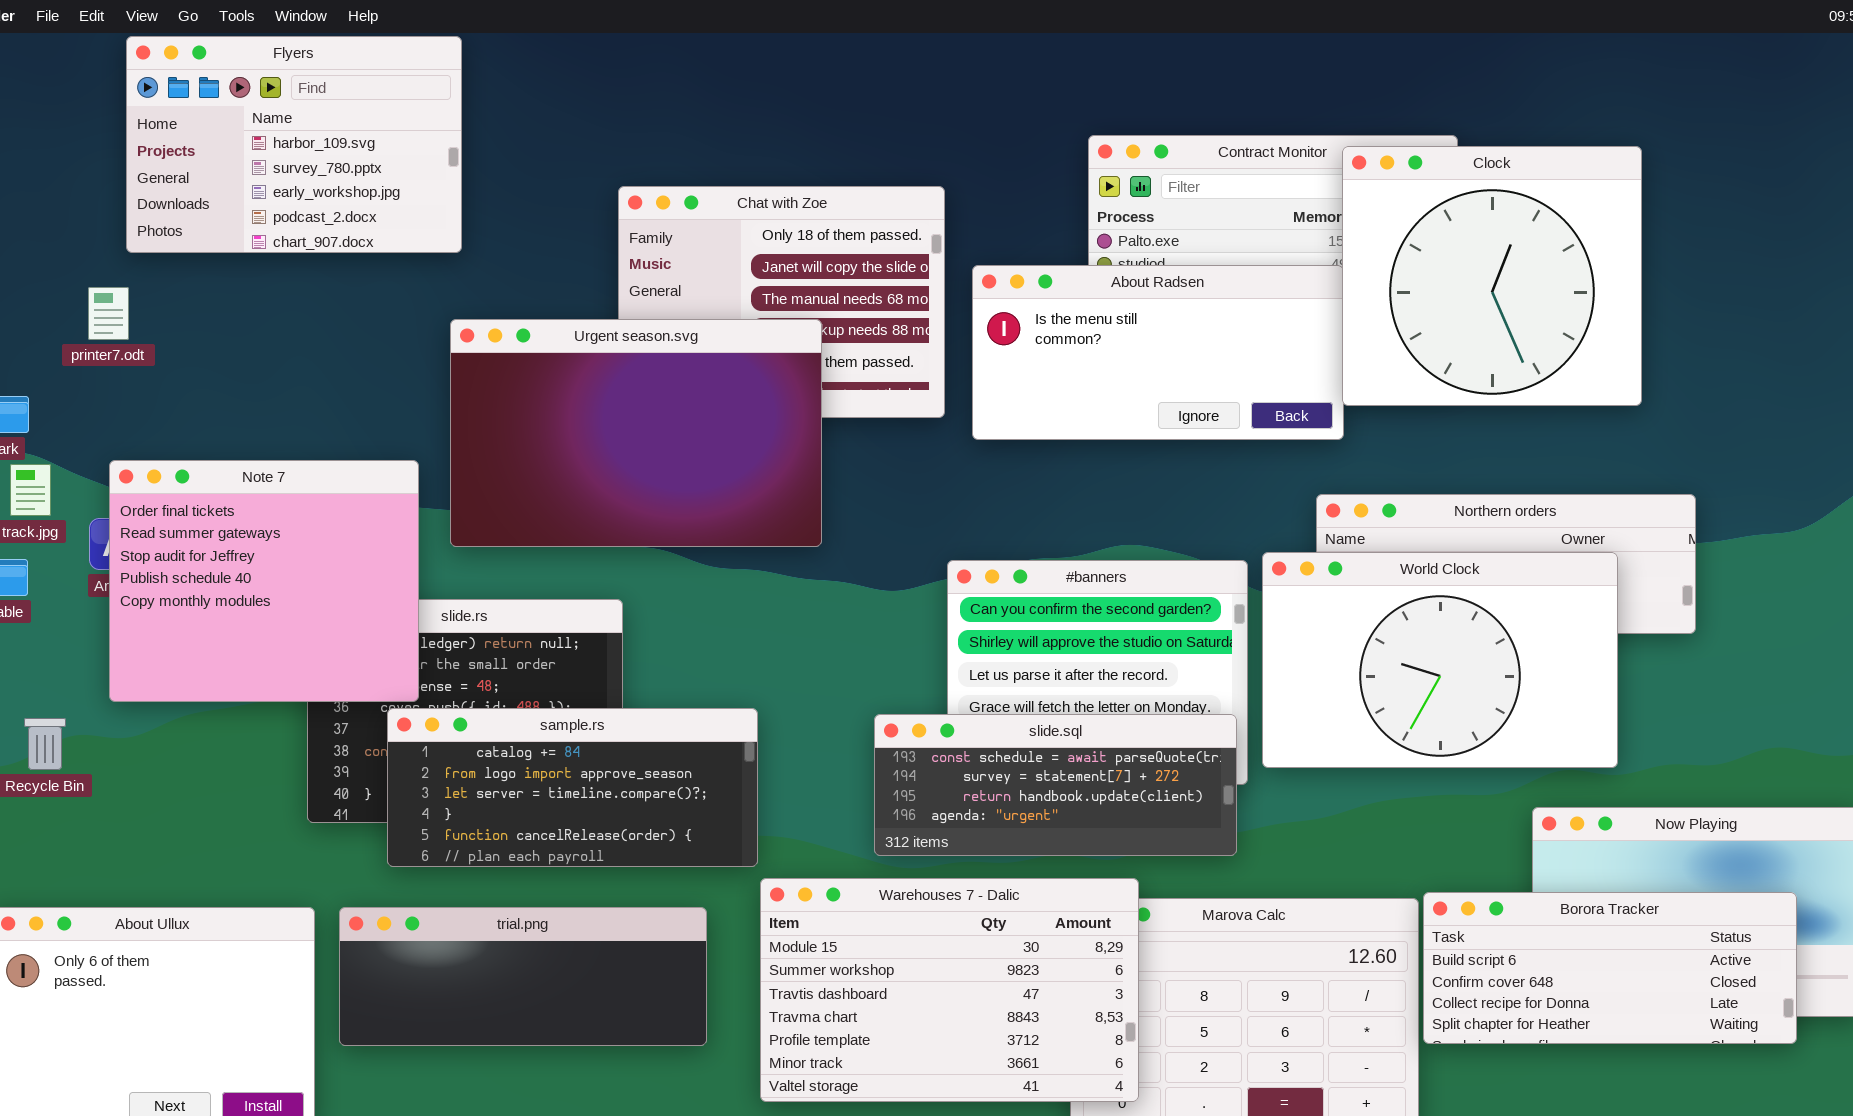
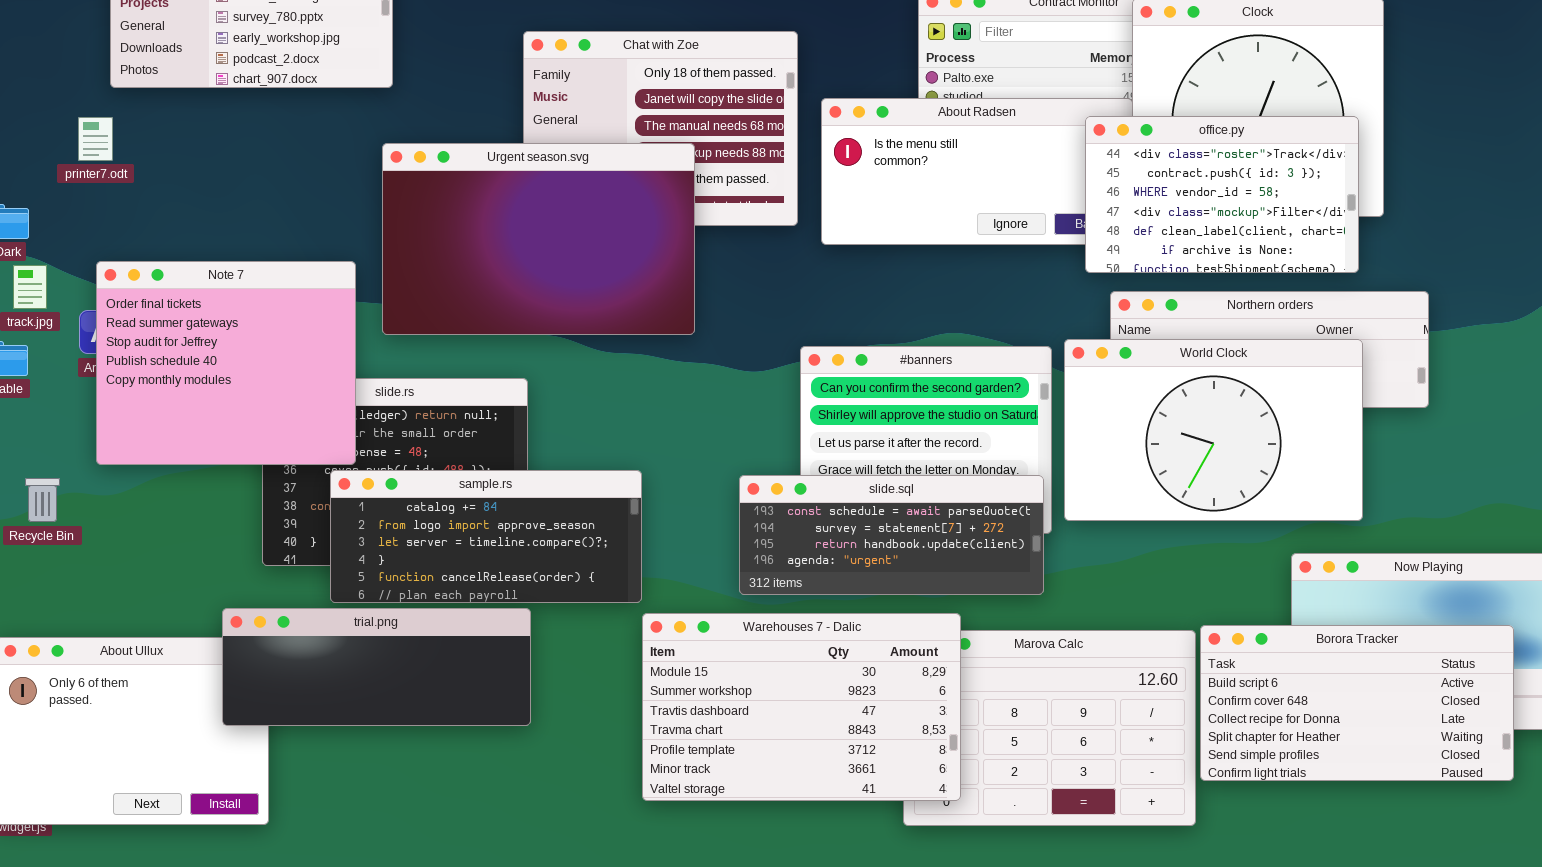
office.py: none -> [1085,116,1359,273], opened
Borora Tracker: [1423,892,1797,1044] -> [1200,625,1514,781], resized
trial.png: [339,907,707,1046] -> [222,608,531,726], moved

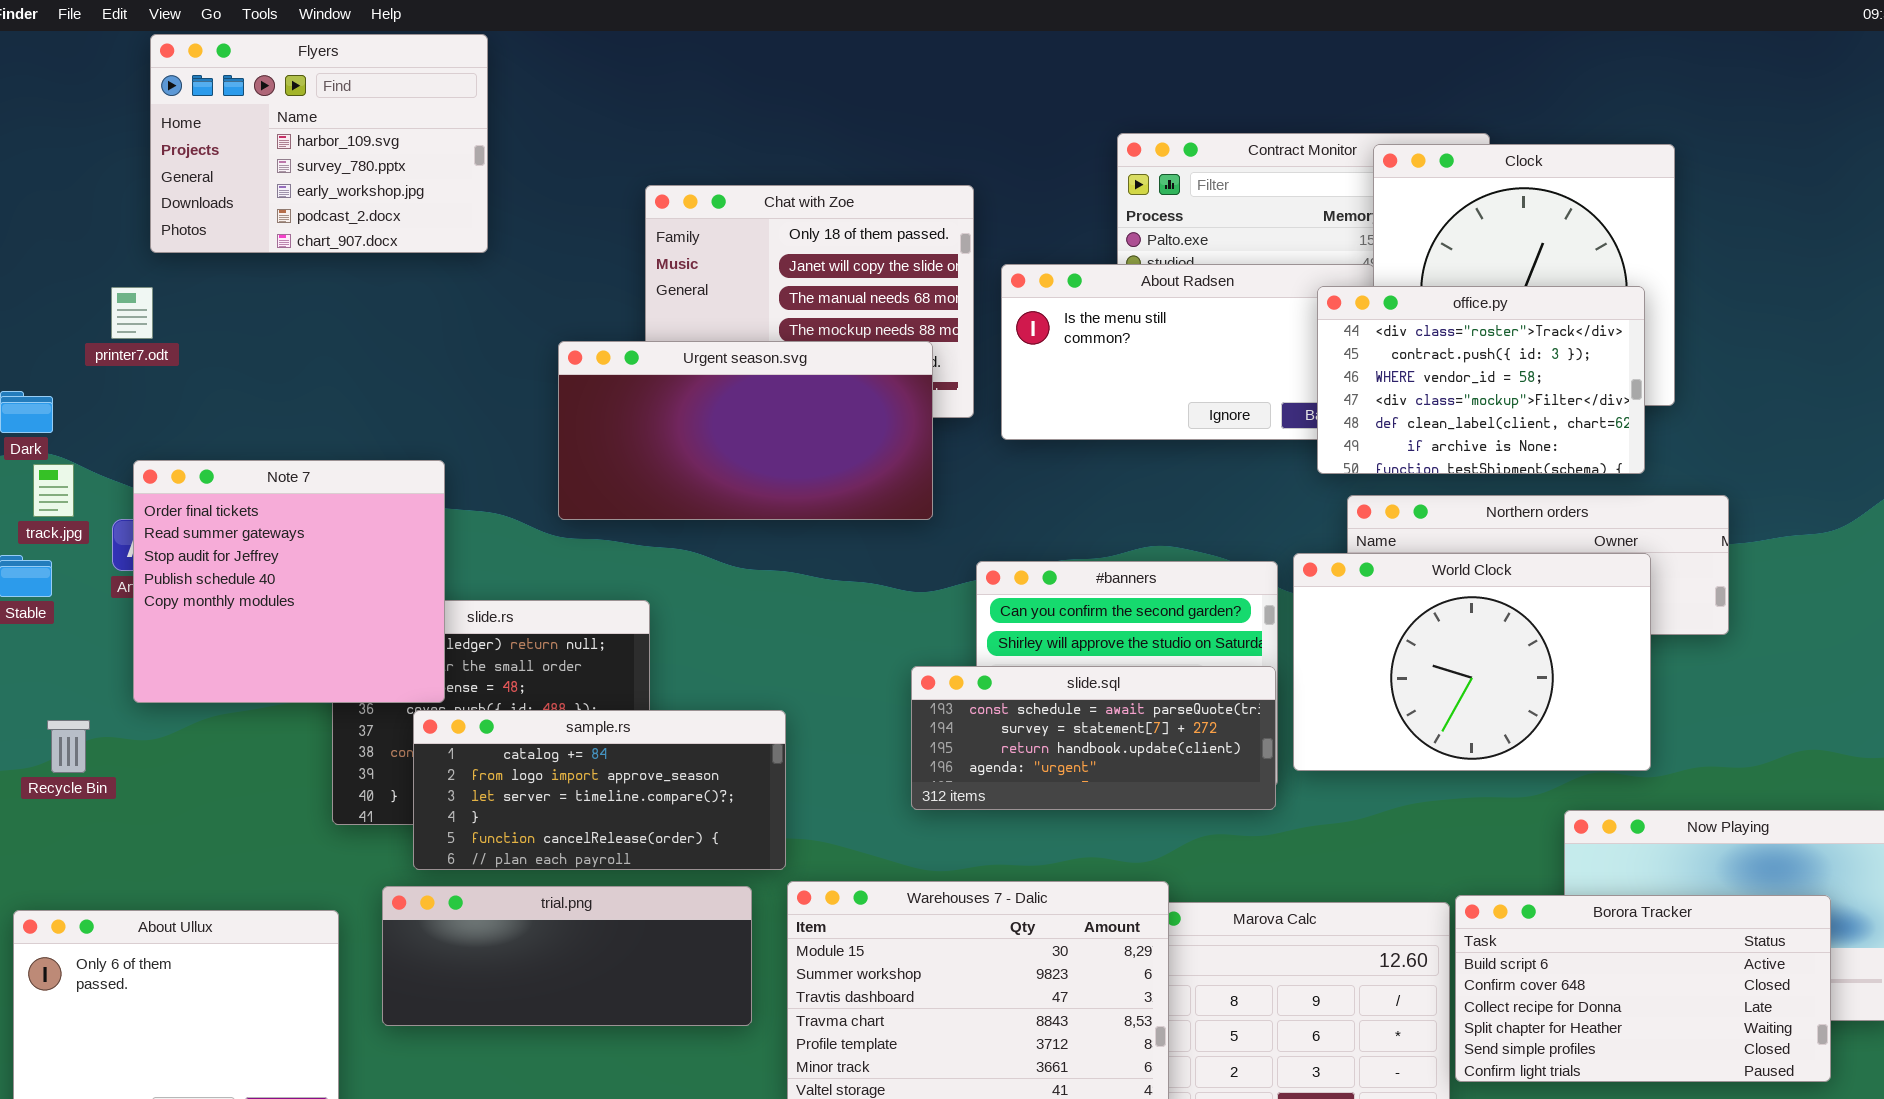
Urgent season.svg: [382,143,695,335] -> [558,341,933,520], moved, resized
slide.sql: [739,475,1044,595] -> [911,666,1276,810], moved
trial.png: [222,608,531,726] -> [382,886,752,1026], moved

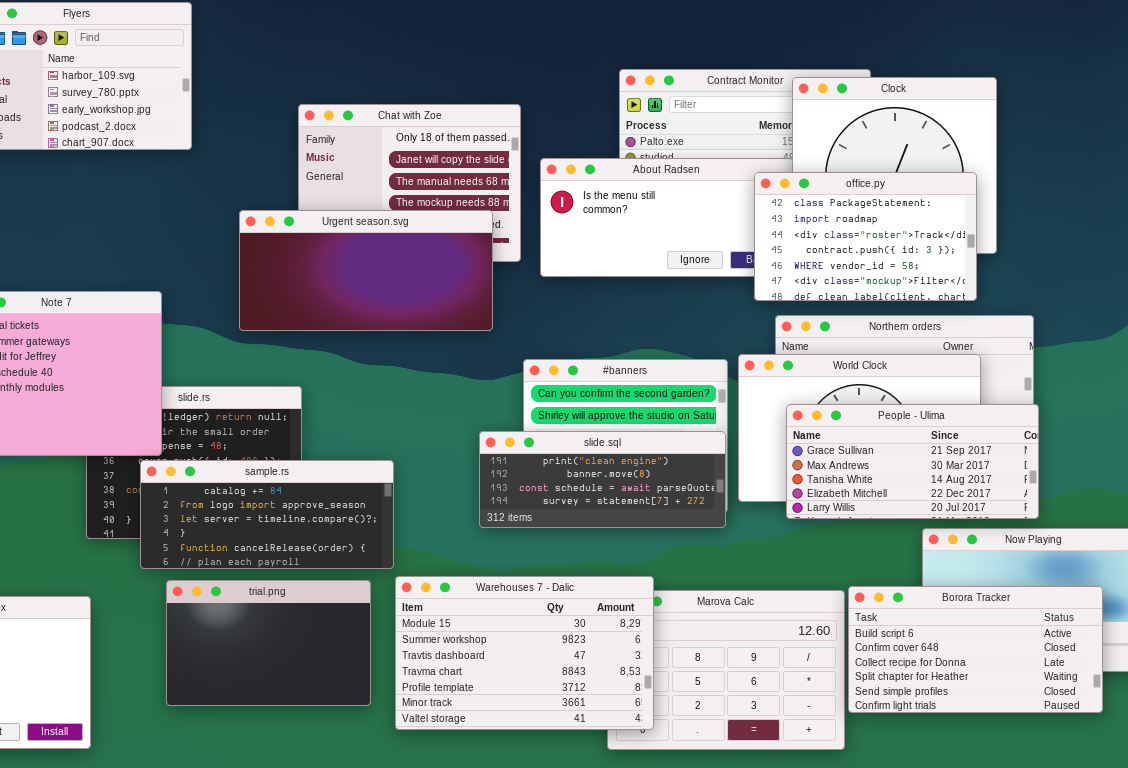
office.py: [1317,286,1645,474] -> [754,172,977,301], scrolled up 2 rows
People - Ulima: none -> [786,404,1039,519], opened
slide.sql: [911,666,1276,810] -> [479,431,726,528], scrolled up 2 rows
trial.png: [382,886,752,1026] -> [166,580,371,706], resized

